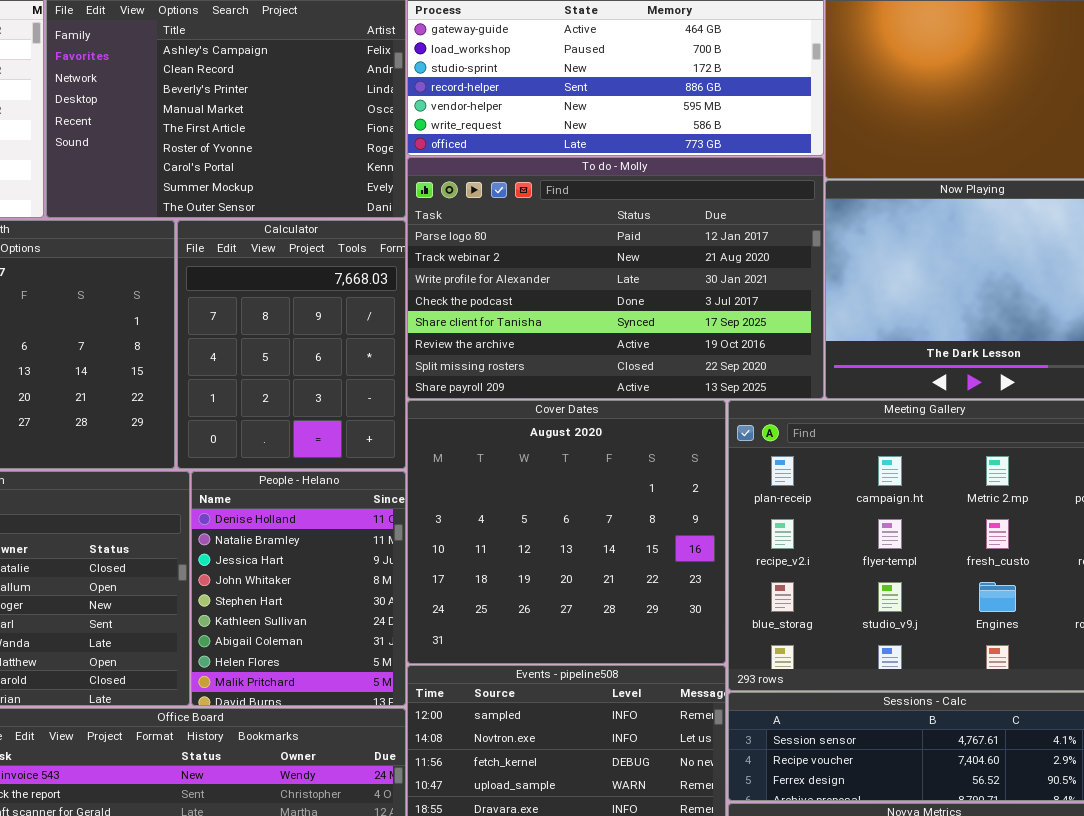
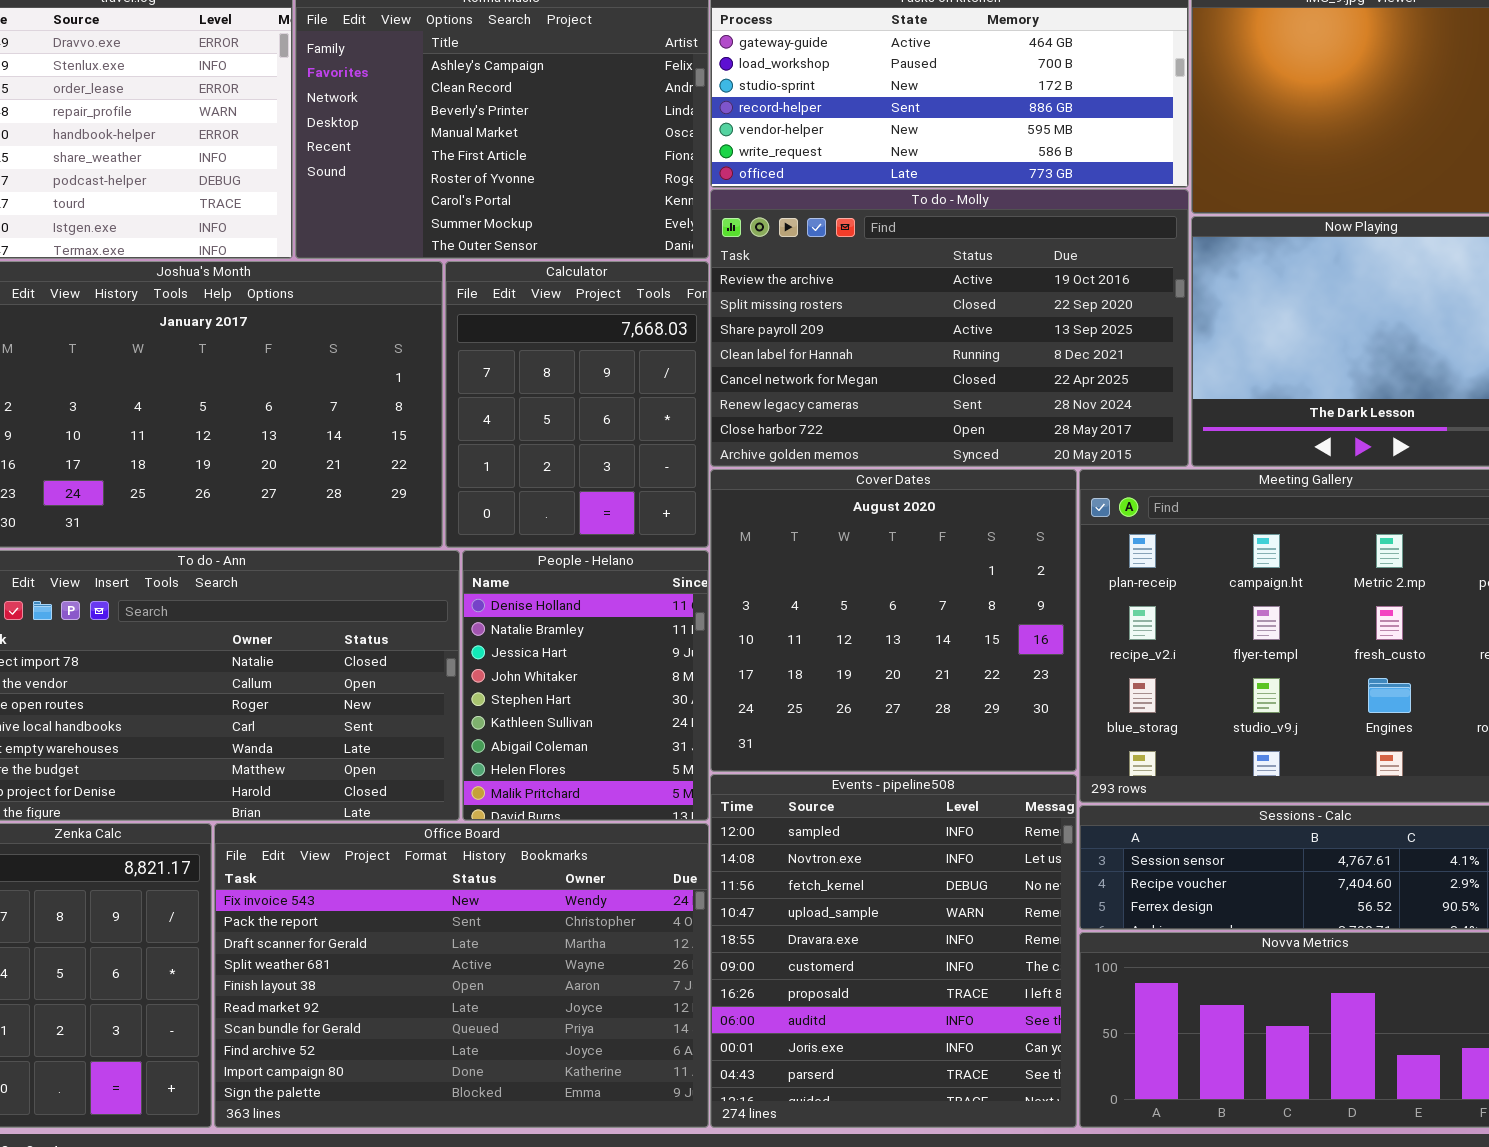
To do - Molly: [407,157,824,399] -> [710,189,1189,467], scrolled down 5 rows

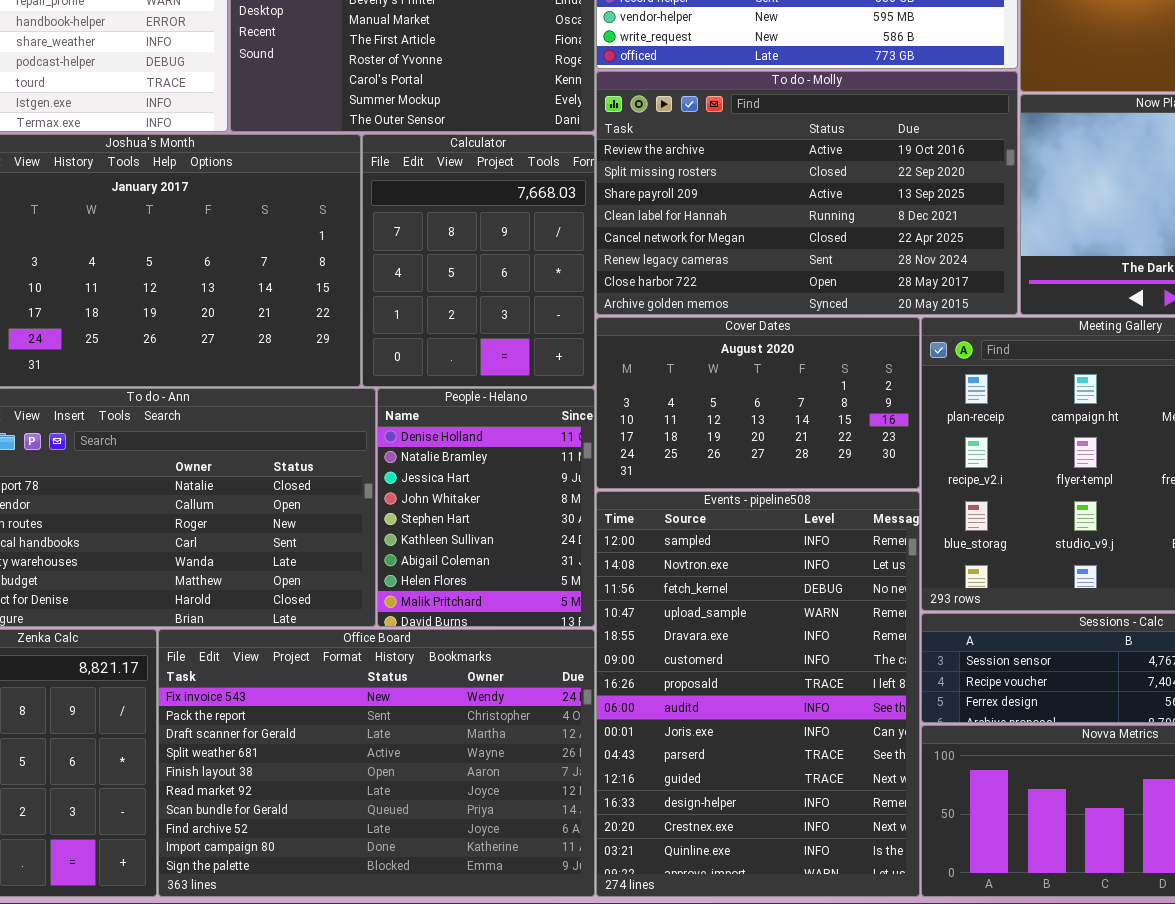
Cover Dates: [710,469,1077,772] -> [596,317,920,489], resized
Events - pipeline508: [710,774,1077,1128] -> [596,491,920,897], resized

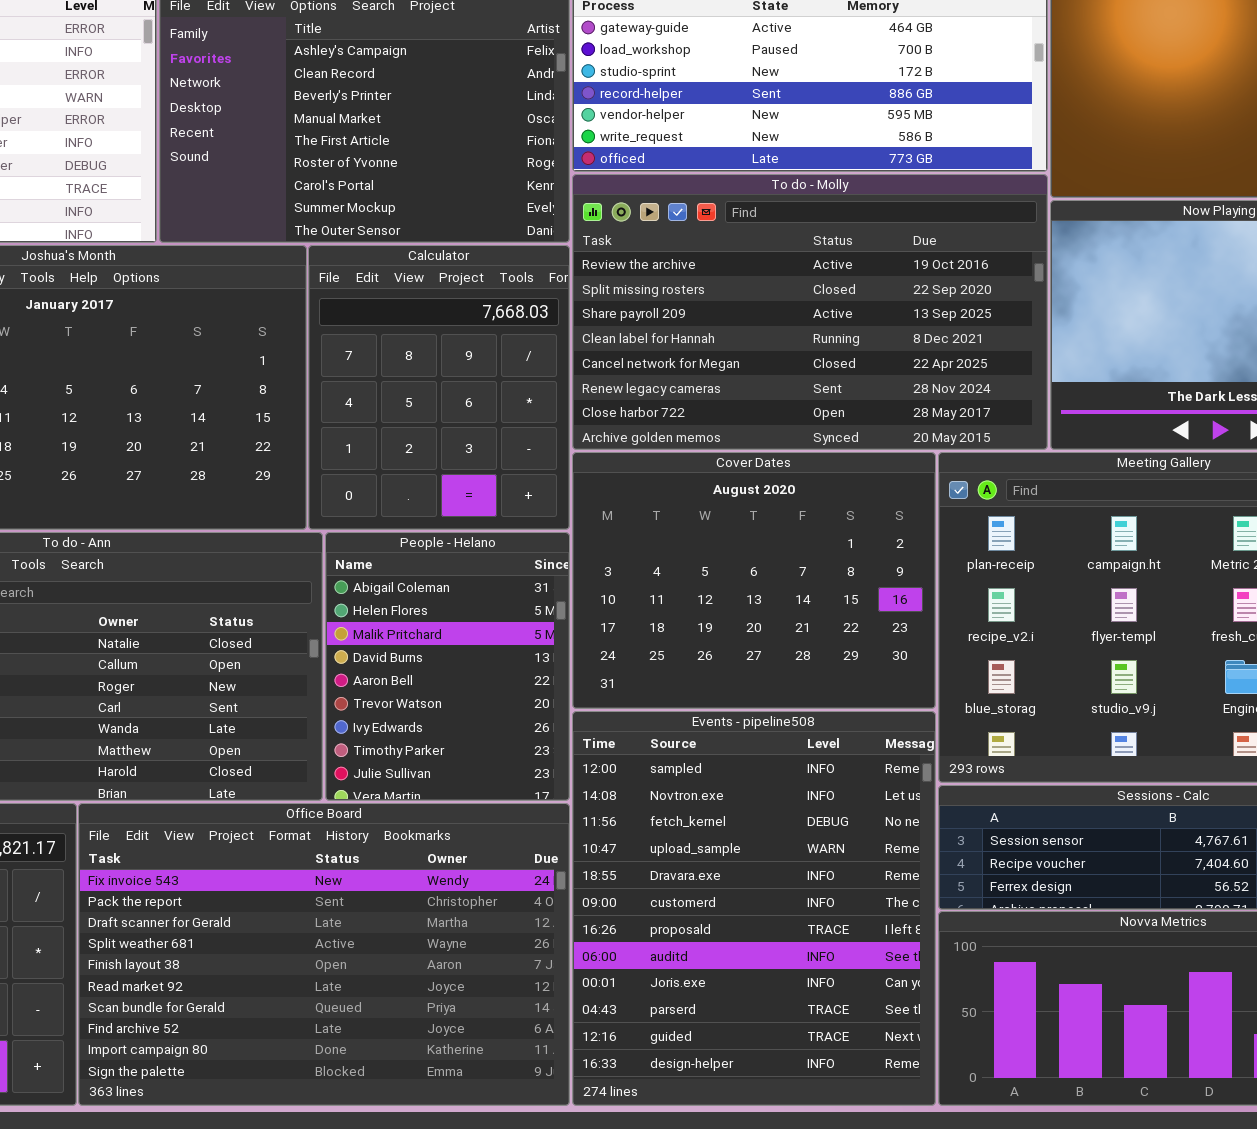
Cover Dates: [596,317,920,489] -> [572,452,936,709], resized
People - Helano: [377,388,595,627] -> [325,532,570,801], scrolled down 6 rows
Events - pipeline508: [596,491,920,897] -> [572,711,936,1106], resized

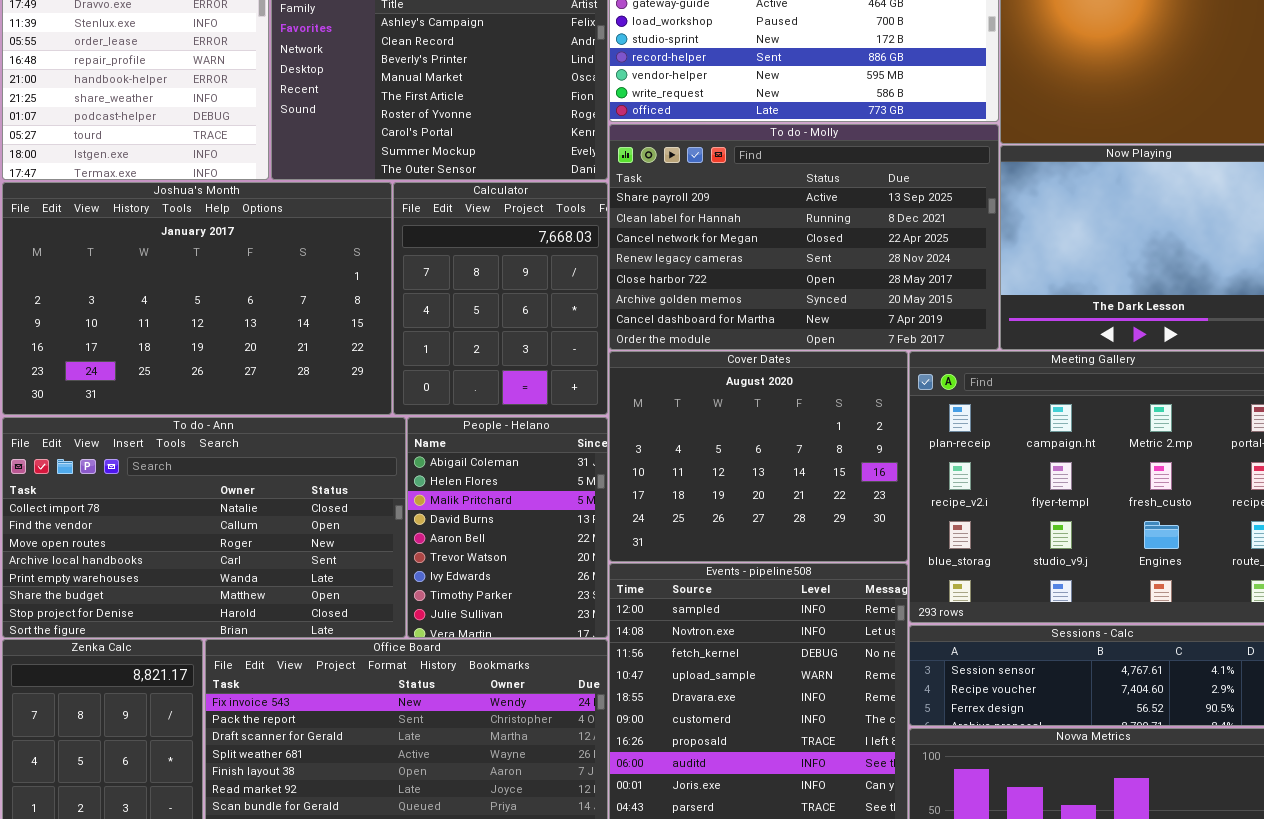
To do - Molly: [572,174,1048,450] -> [609,124,999,350], scrolled down 2 rows

